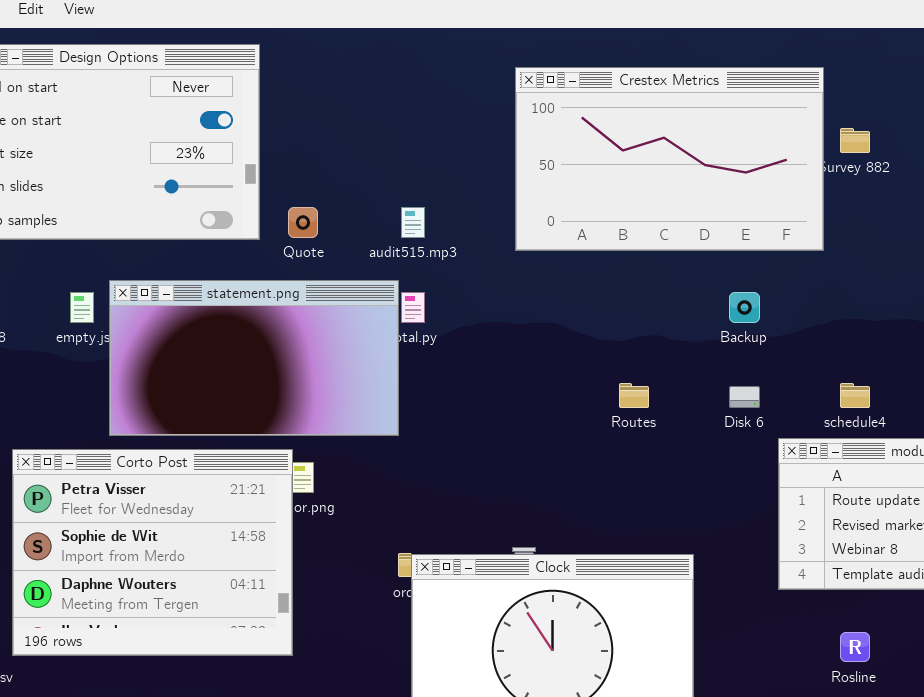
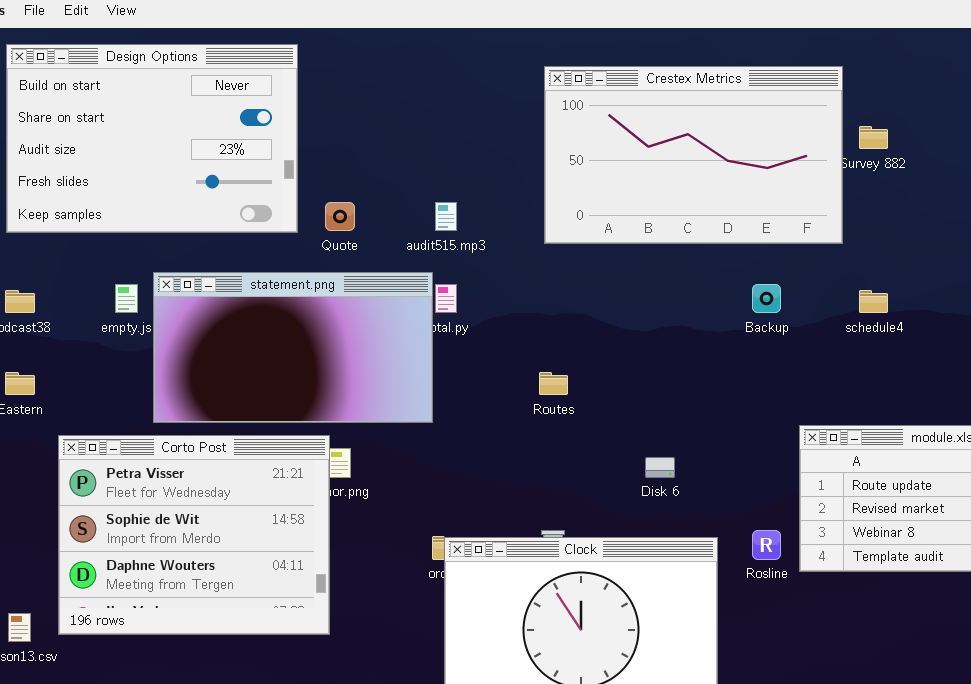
Routes: [619,383,649,408] -> [539,372,568,395], moved
schedule4: [840,383,870,408] -> [859,290,888,313], moved
Disk 6: [729,386,760,408] -> [645,457,675,478], moved
Rosline: [840,632,870,662] -> [752,530,781,560], moved

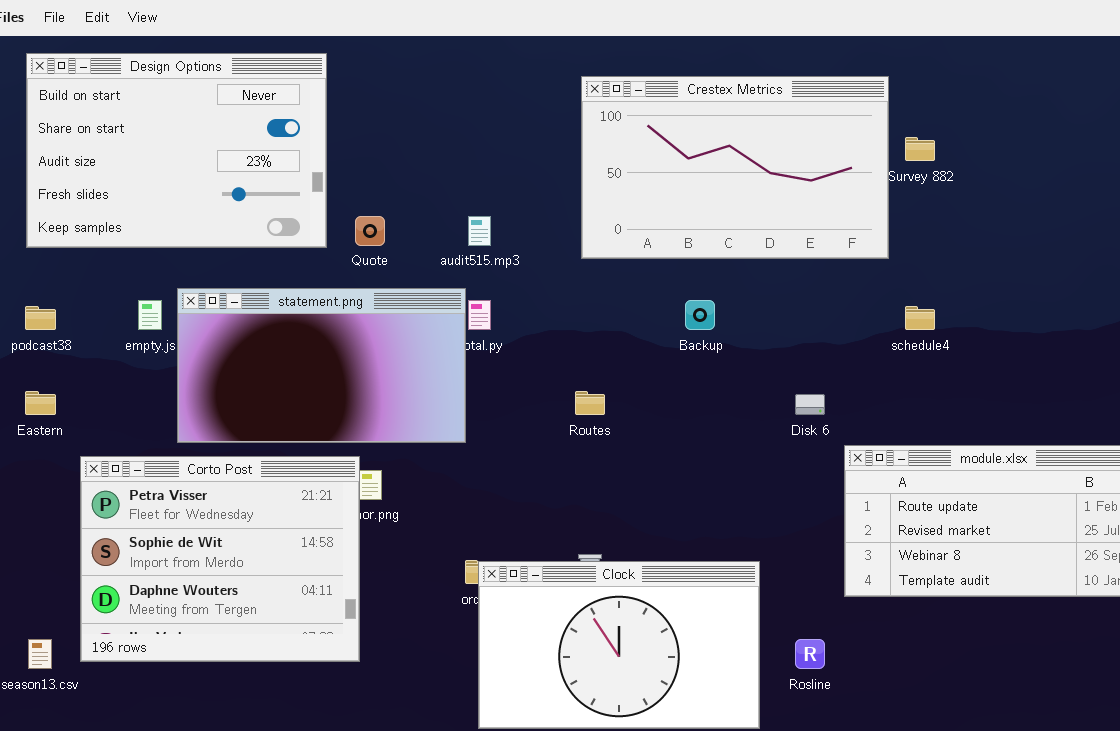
Backup: [752,284,781,313] -> [685,300,715,330], moved
Disk 6: [645,457,675,478] -> [795,394,825,415], moved
Rosline: [752,530,781,560] -> [795,639,825,669], moved

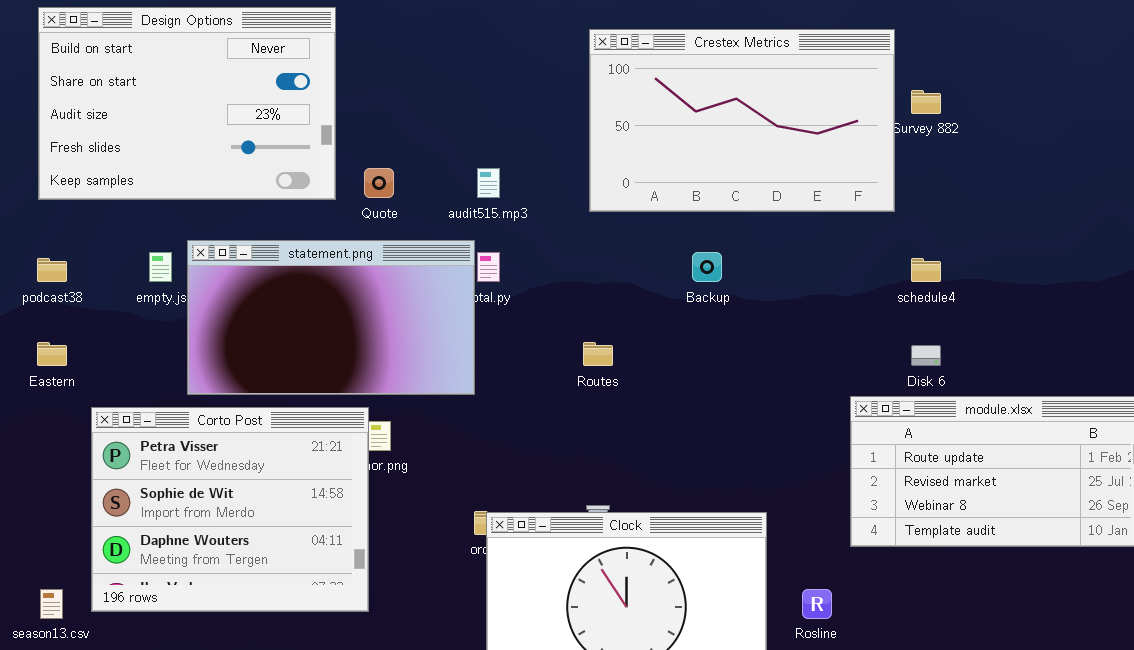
Disk 6: [795,394,825,415] -> [911,345,941,366], moved

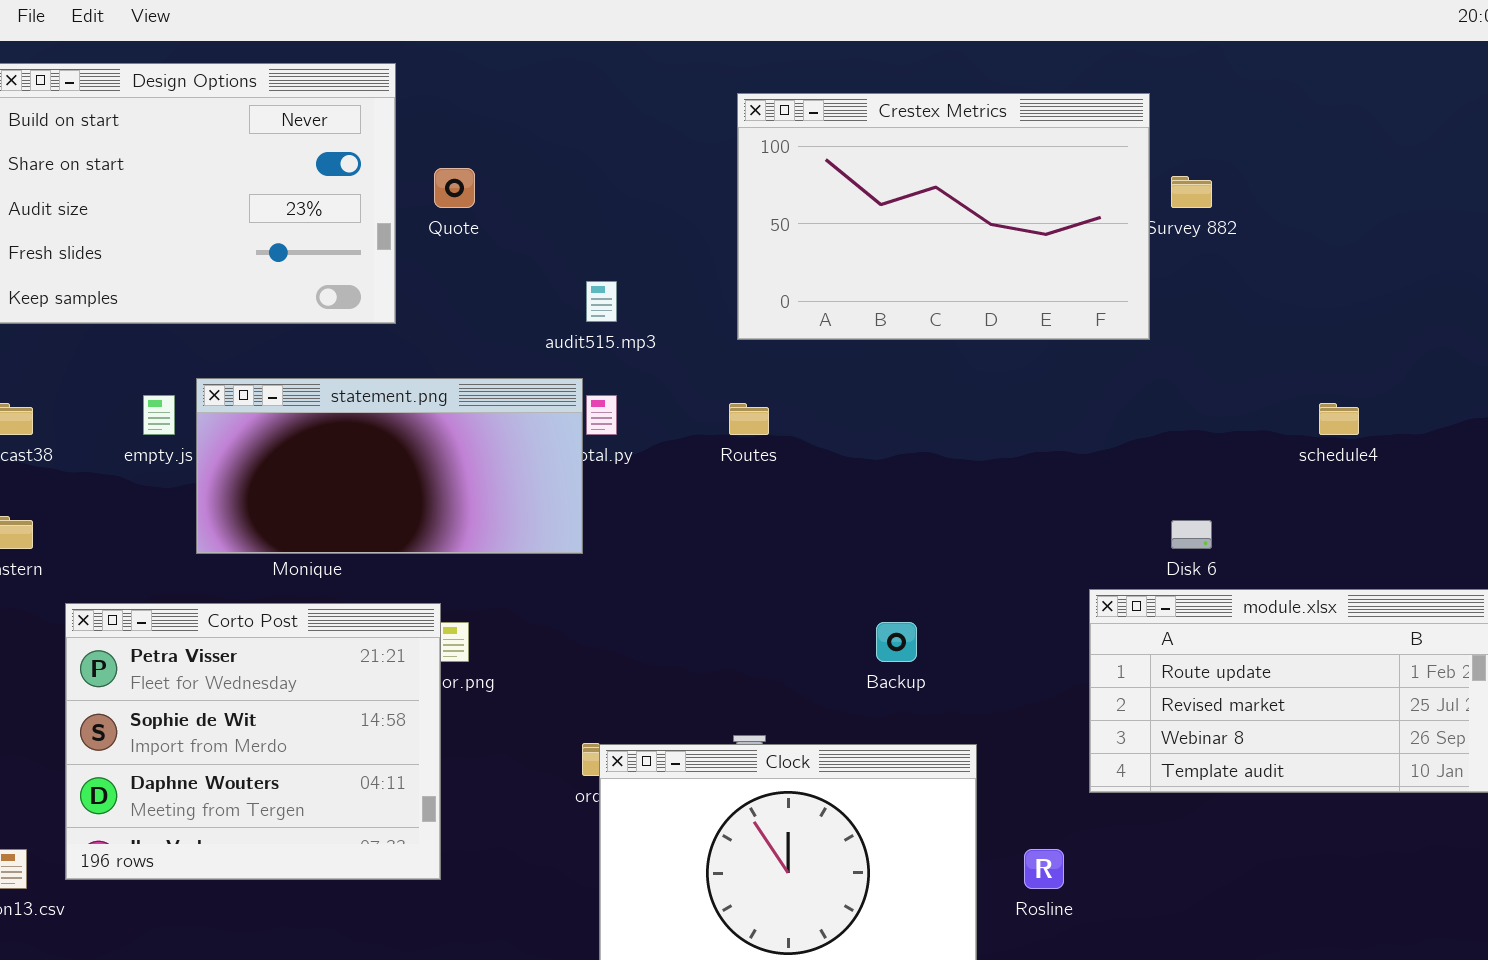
Quote: [364,168,394,198] -> [434,168,475,208], moved
statement.png: [187,240,475,395] -> [196,378,583,554], resized
Backup: [692,252,722,282] -> [876,622,917,662], moved
schedule4: [911,258,941,282] -> [1319,403,1359,435], moved
Routes: [583,342,613,366] -> [729,403,769,435], moved

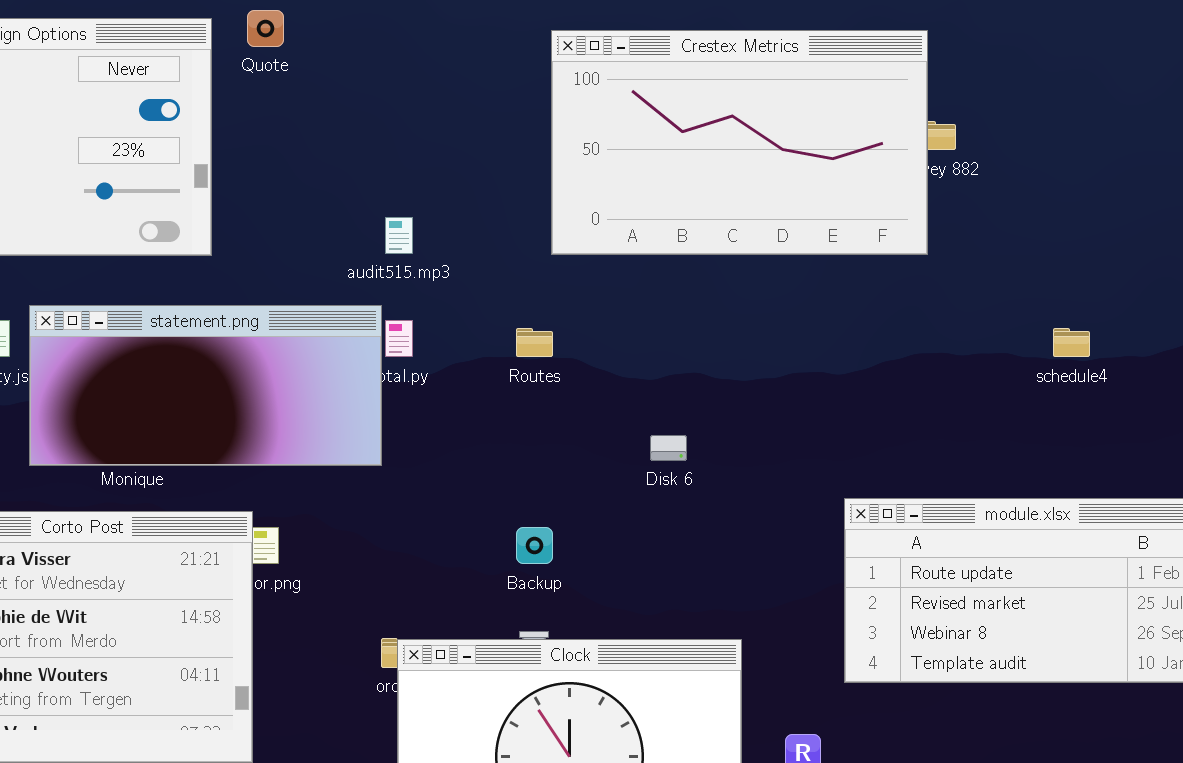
Crestex Metrics: [737,93,1150,340] -> [551,30,928,255], moved
Quote: [434,168,475,208] -> [247,10,284,47], moved
Disk 6: [1171,520,1212,549] -> [650,435,687,461], moved
Backup: [876,622,917,662] -> [516,527,553,564], moved

